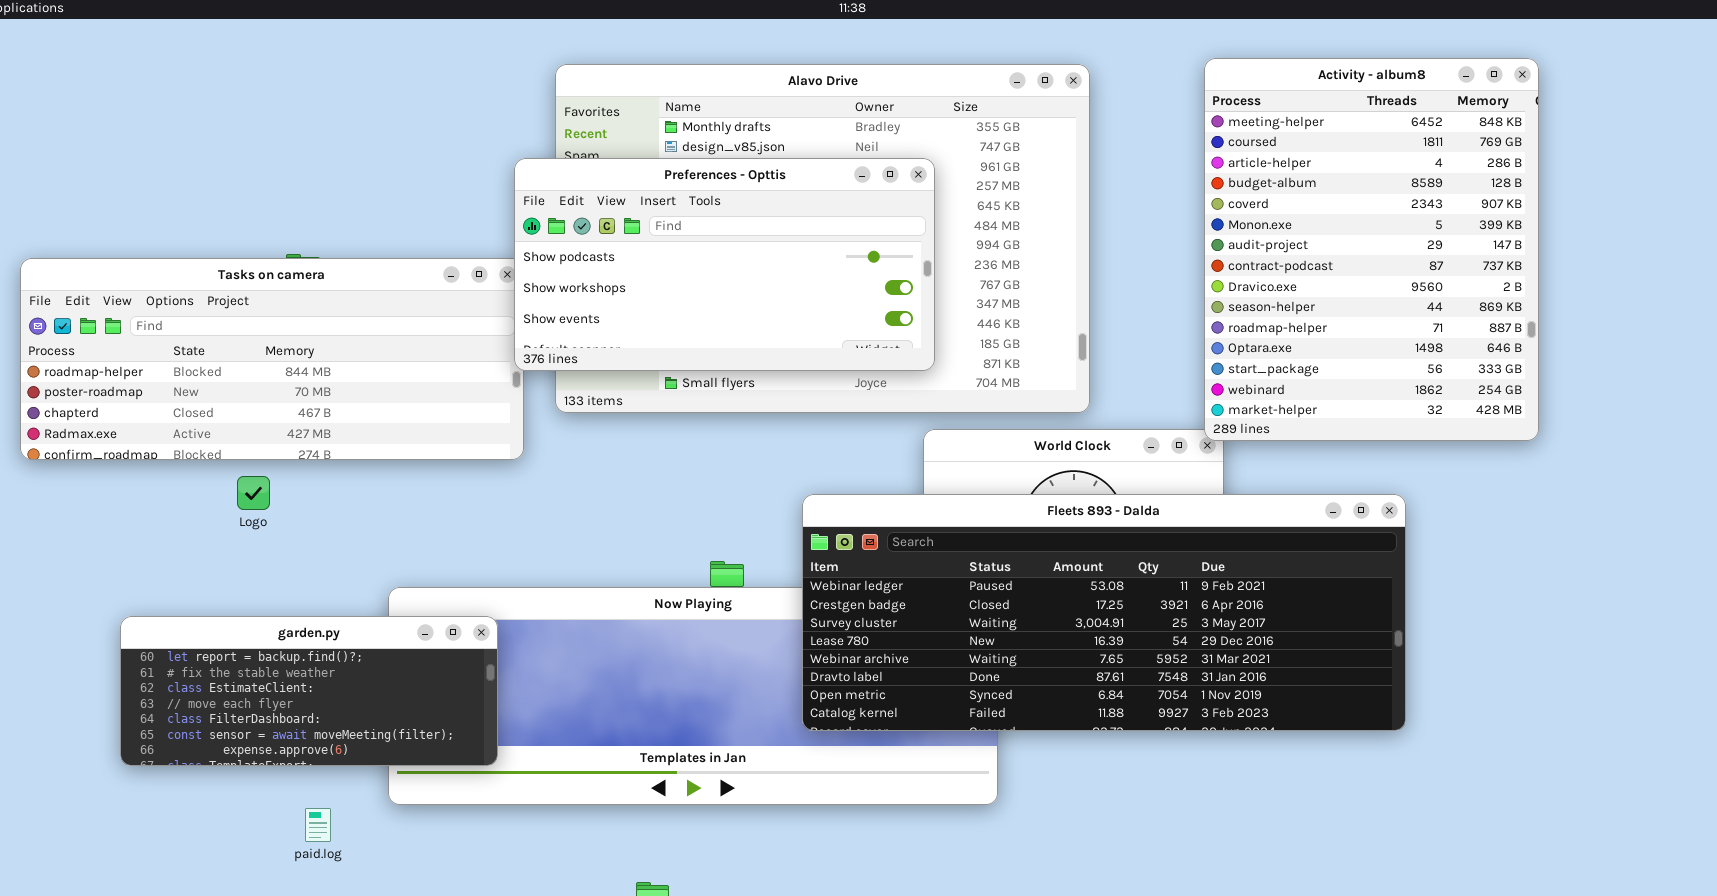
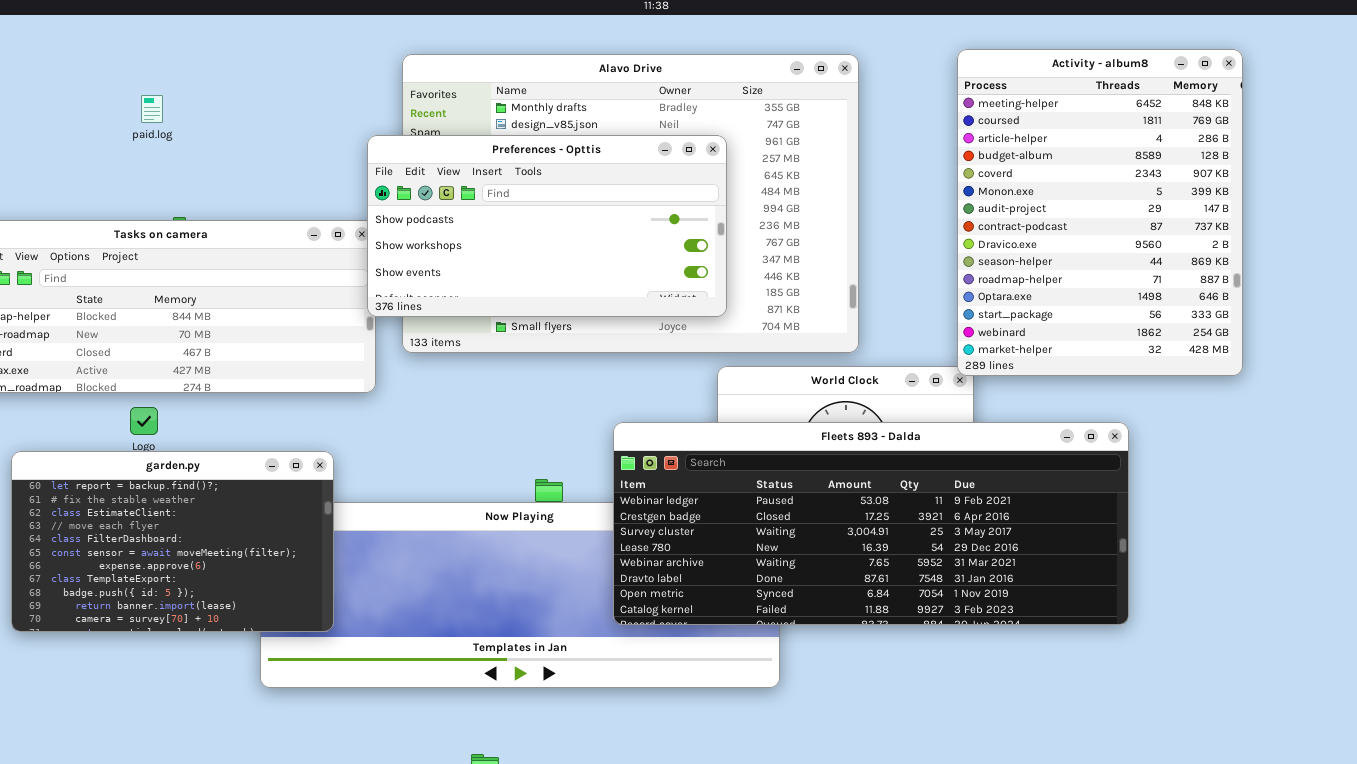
garden.py: [120,616,498,766] -> [11,451,334,632], moved, resized
paid.log: [305,808,331,842] -> [141,95,163,123], moved

